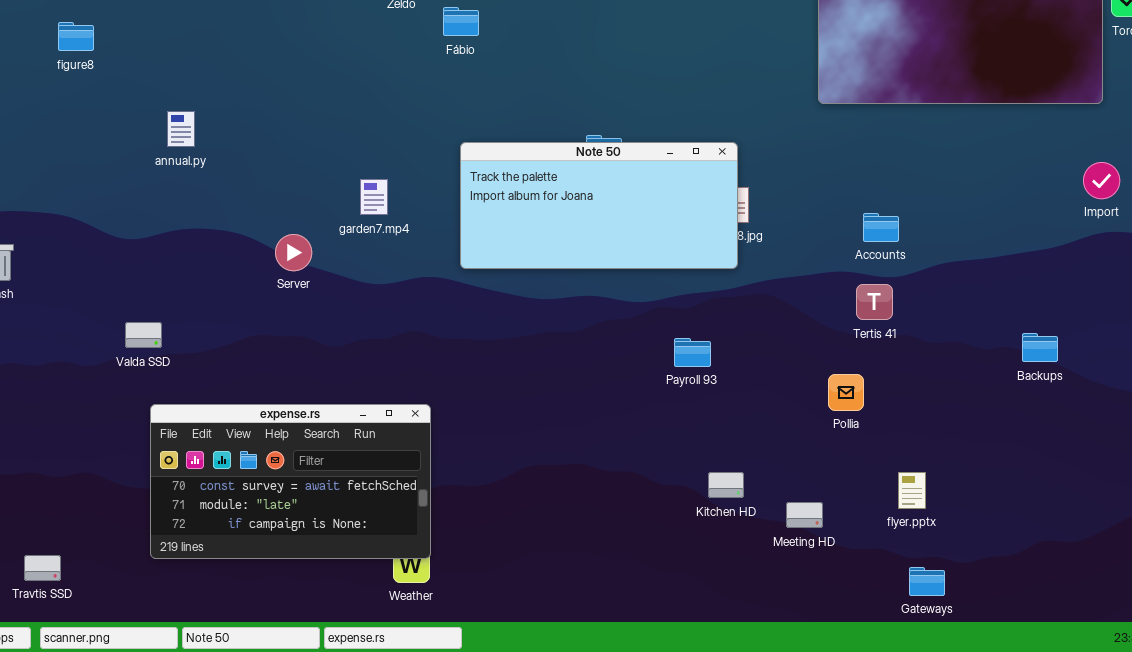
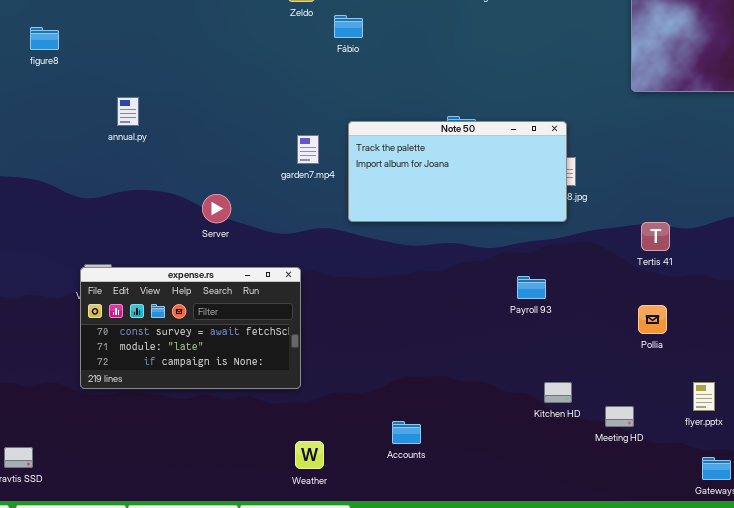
garden7.mp4: [360,179,388,215] -> [297,135,319,164], moved
Accounts: [863,213,899,242] -> [392,421,421,444], moved
Tertis 41: [856,284,893,320] -> [641,222,670,251], moved
expense.rs: [150,404,431,559] -> [80,267,301,389], moved

